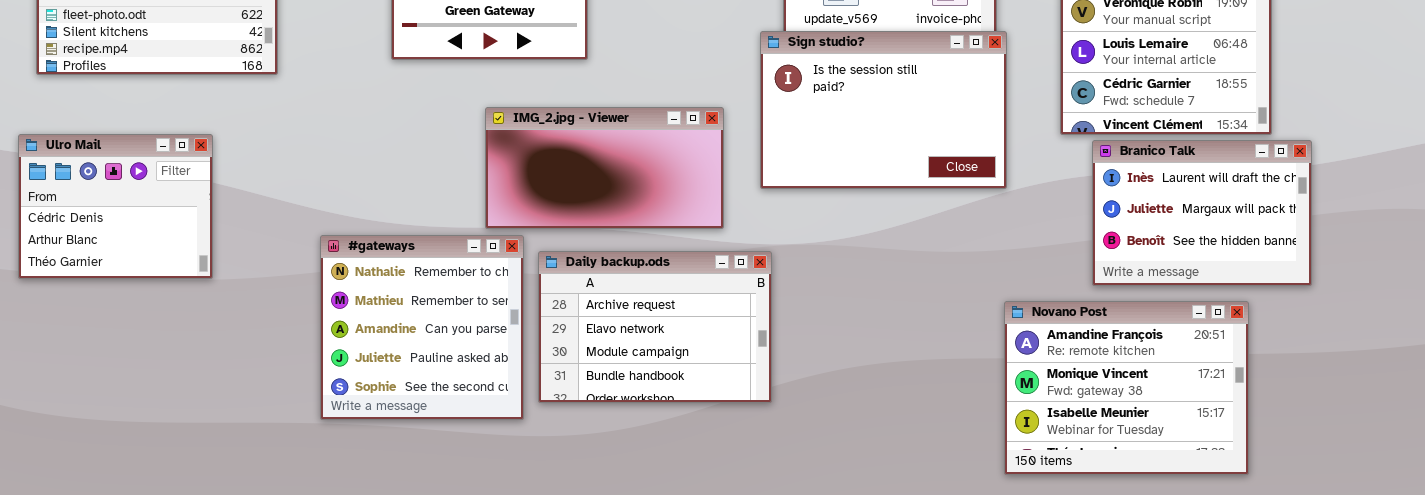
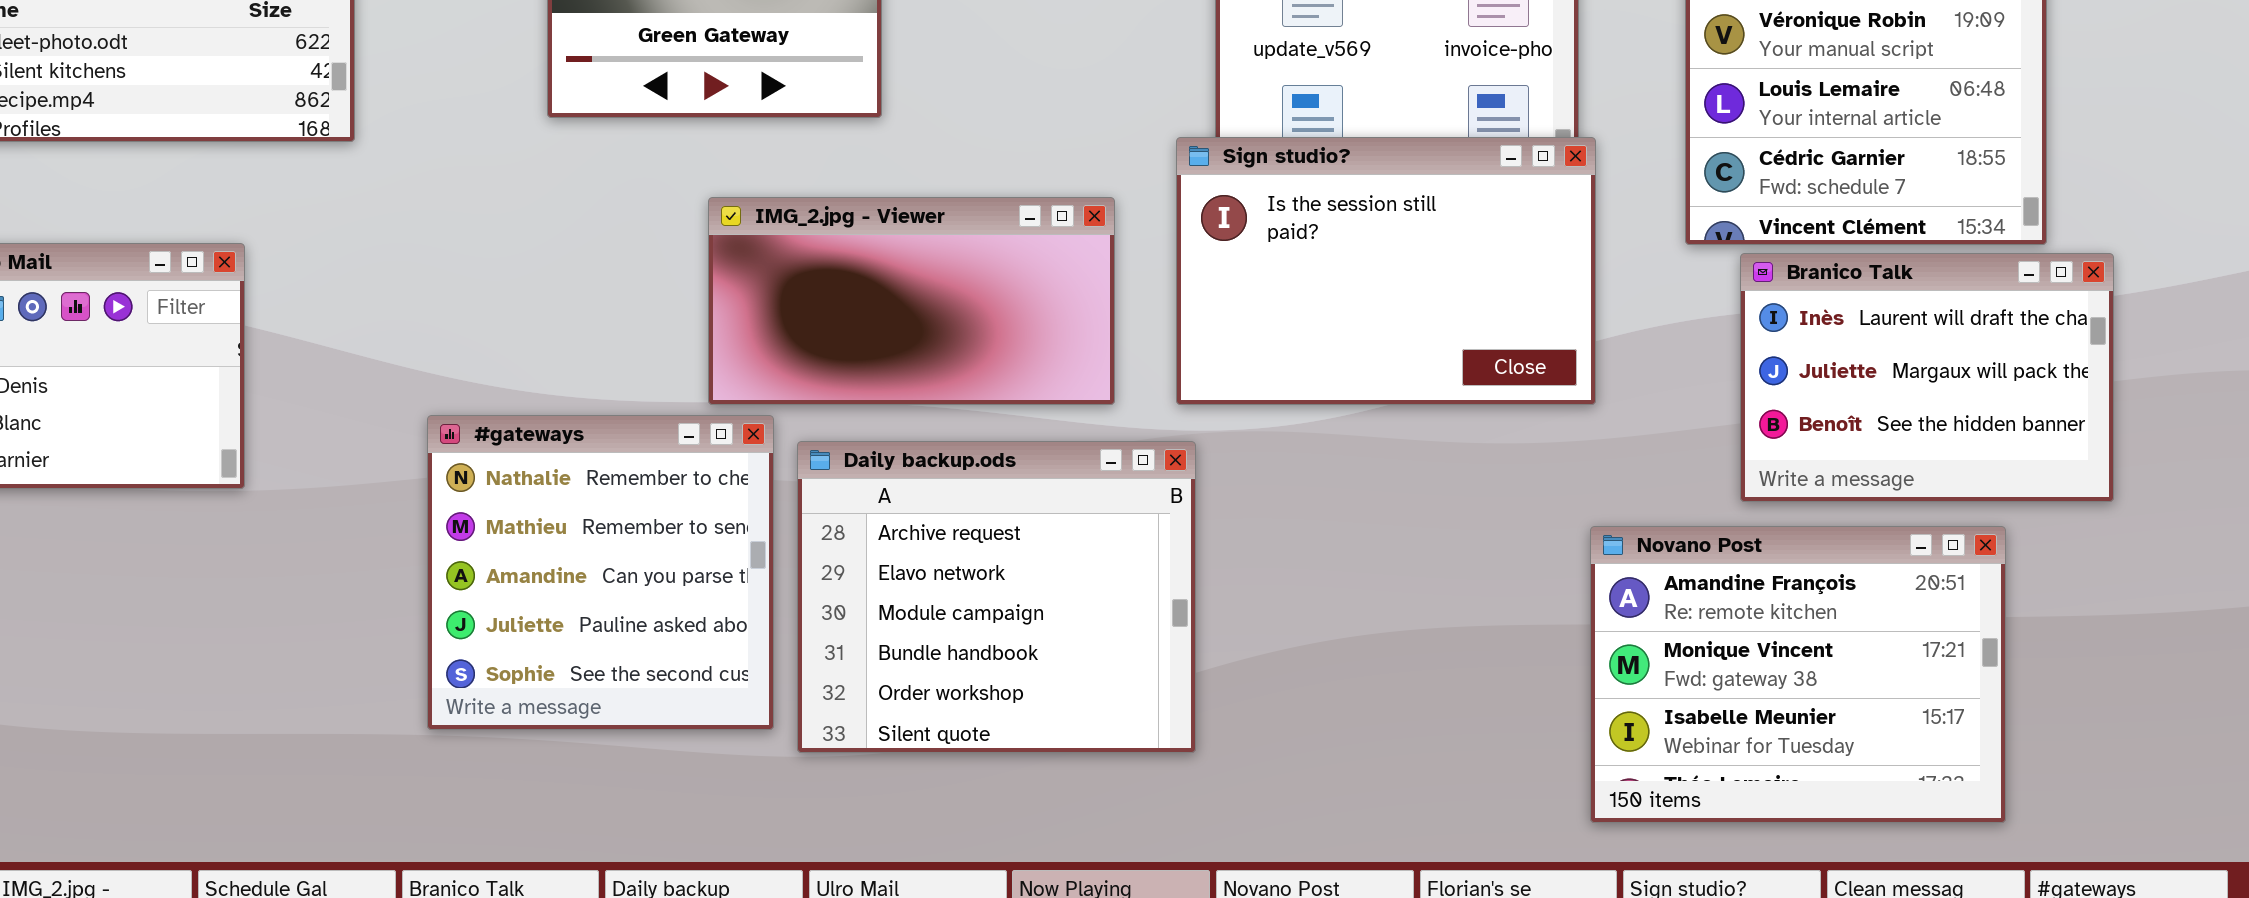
Sign studio?: [760,31,1007,189] -> [1176,137,1596,405], moved
Daily backup.ods: [538,251,772,403] -> [797,441,1196,753], resized

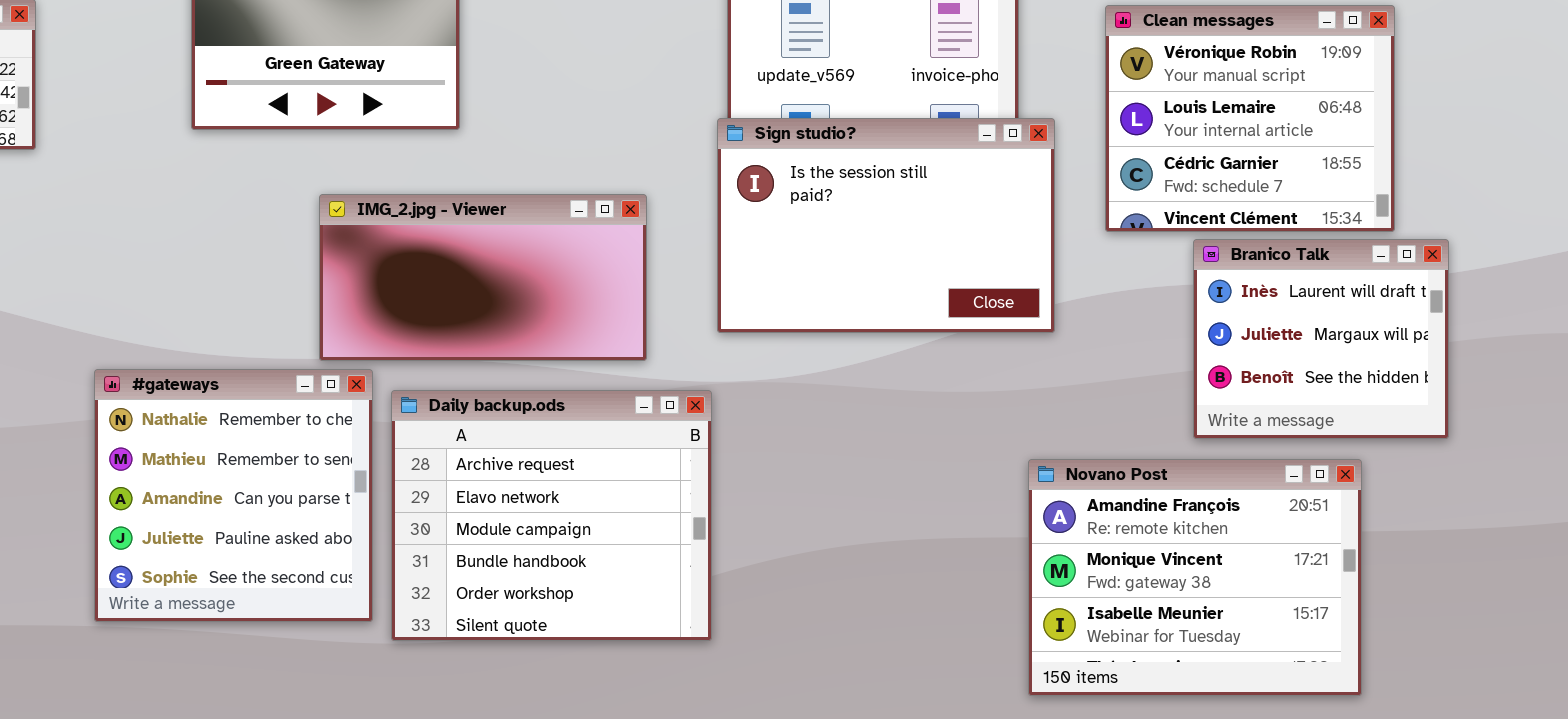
Sign studio?: [1176,137,1596,405] -> [717,118,1055,333], moved
Branico Talk: [1740,253,2114,502] -> [1193,239,1449,439], resized

